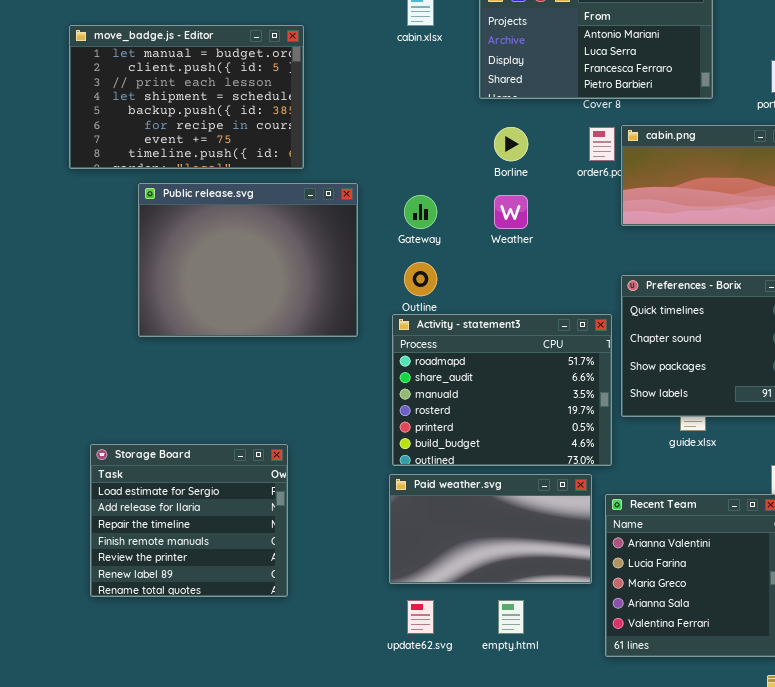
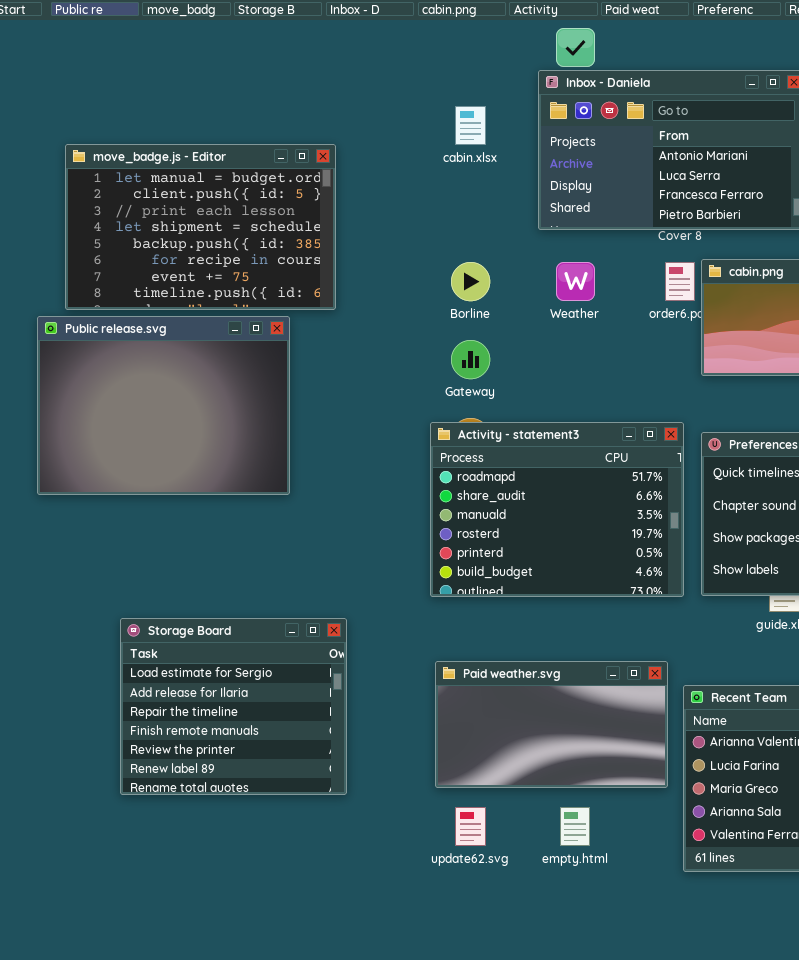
Borline: [494,127,528,161] -> [451,262,490,301], moved
Public release.svg: [138,183,358,337] -> [37,316,290,495], moved
Weather: [494,195,528,229] -> [556,262,595,301], moved
Activity - statement3: [392,314,612,466] -> [430,422,684,597], moved
Storage Board: [90,444,288,597] -> [120,618,347,795], moved

